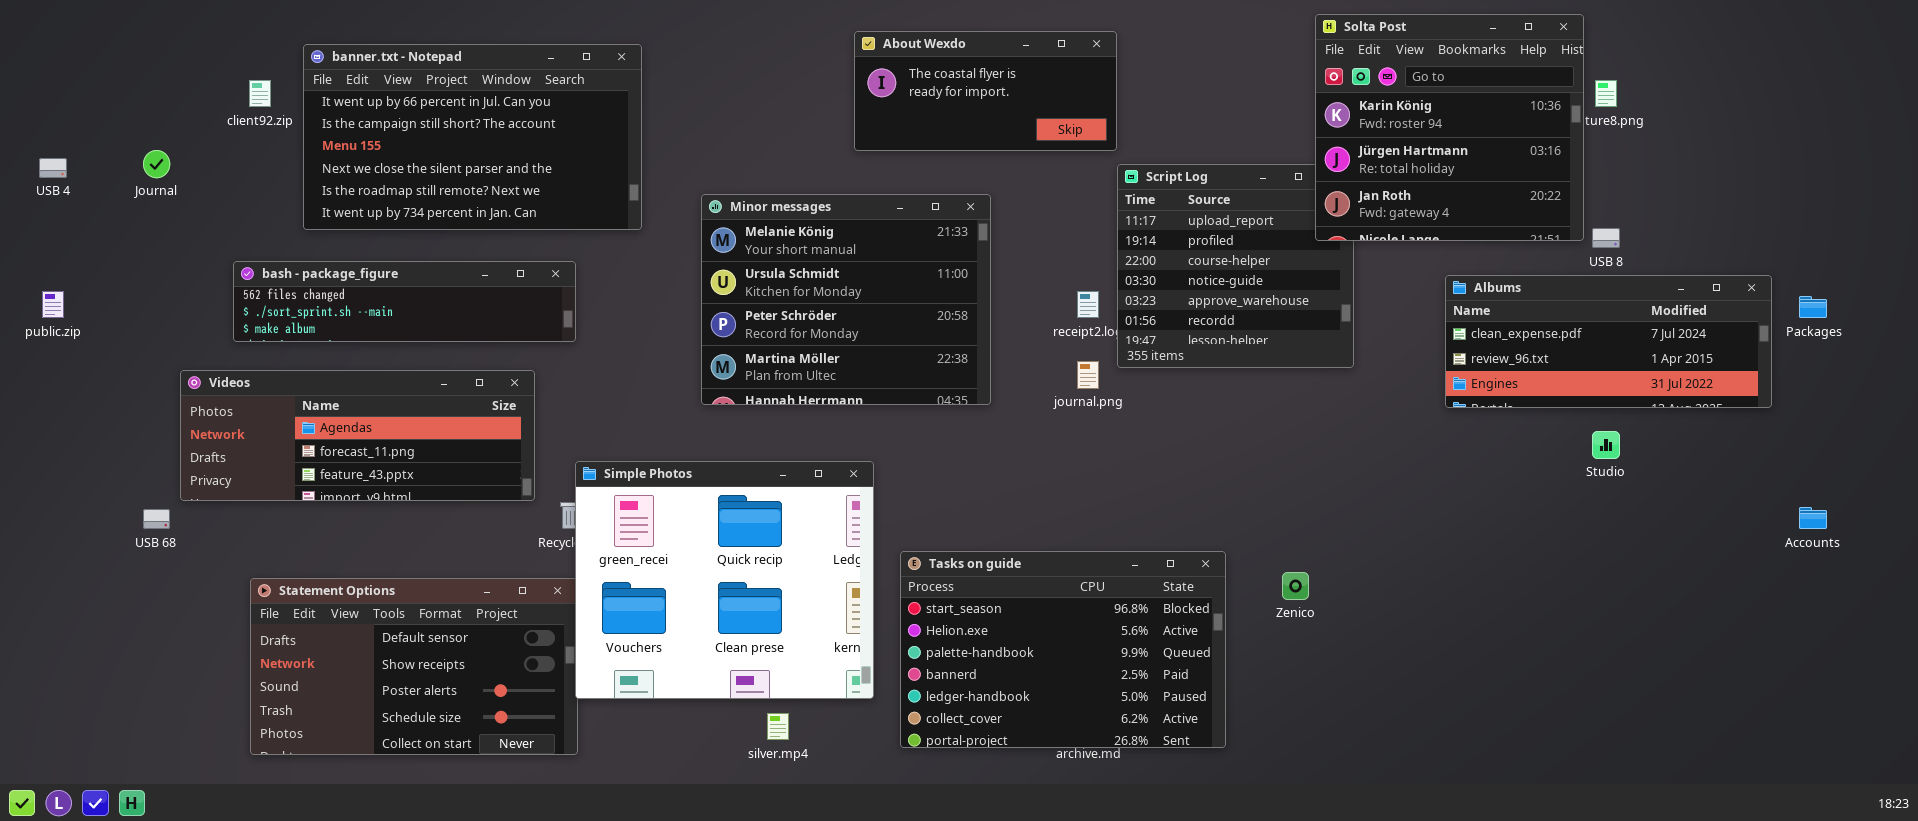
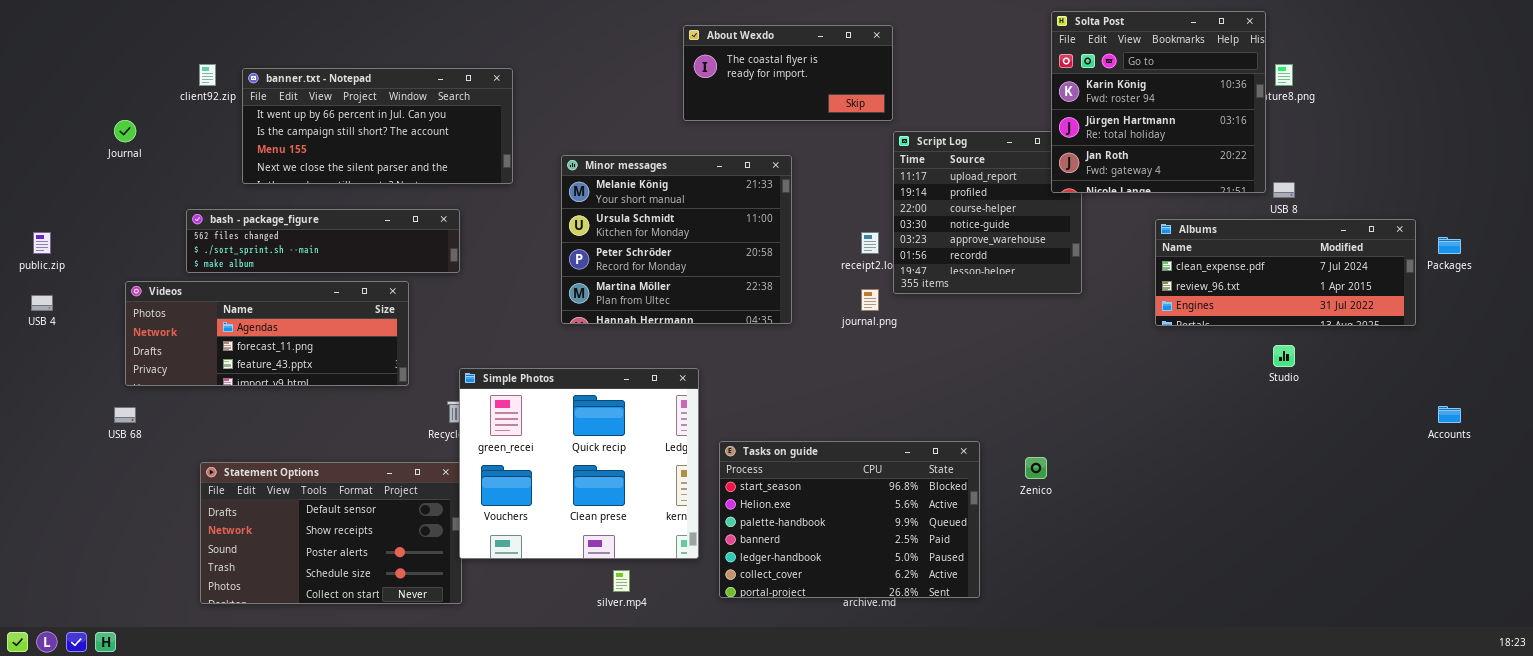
banner.txt - Notepad: [303,44,642,230] -> [242,68,513,184], resized
USB 4: [39,158,67,178] -> [31,295,53,311], moved
Videos: [180,370,535,501] -> [125,281,409,386], moved

